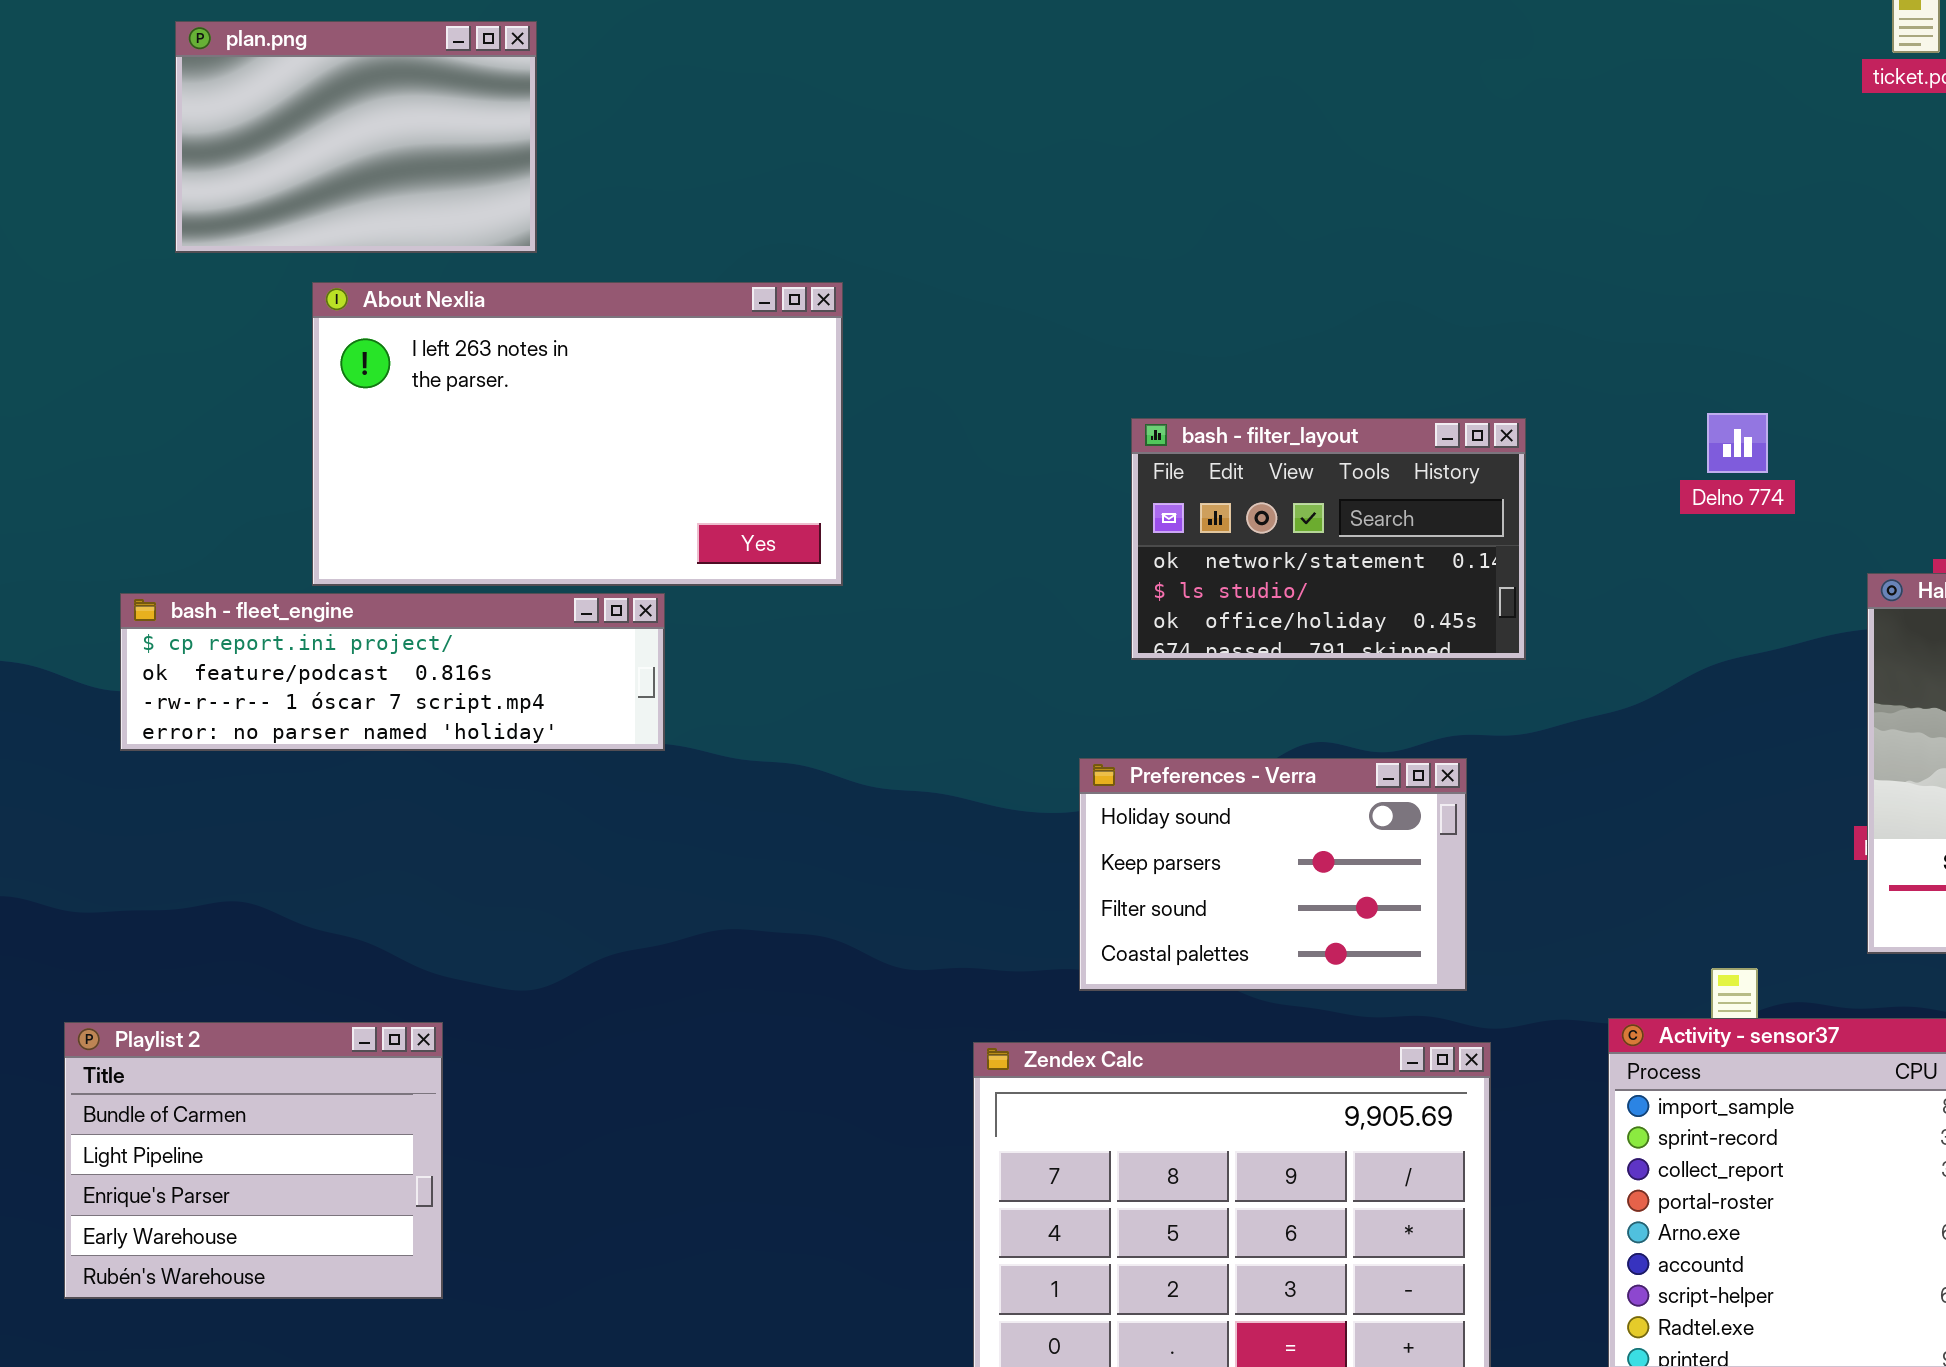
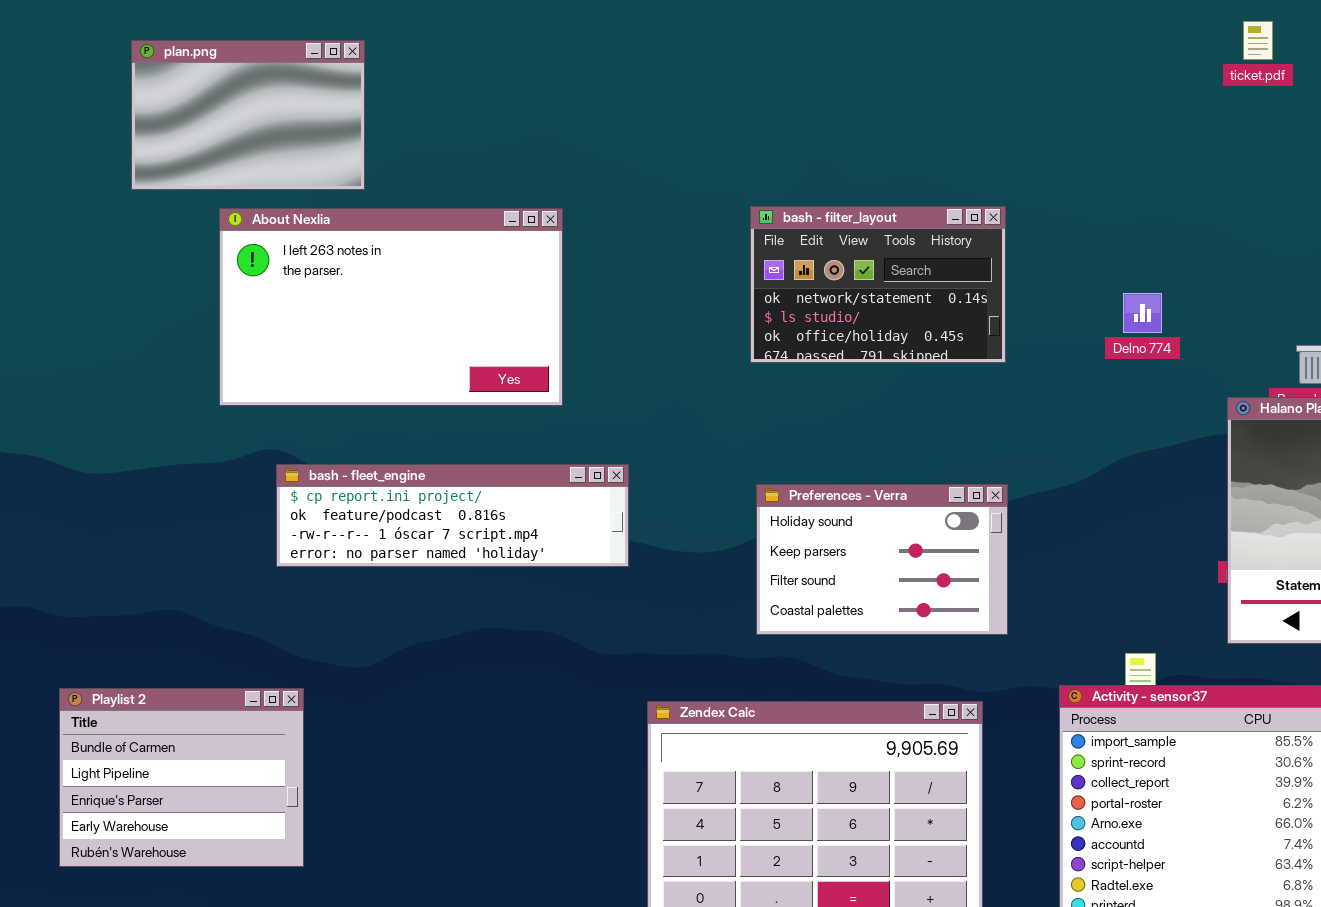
bash - filter_layout: [1131,418,1526,660] -> [750,206,1006,363], moved
bash - fleet_engine: [120,593,665,751] -> [276,464,629,567], moved
Preferences - Verra: [1079,758,1467,991] -> [756,484,1008,635], moved

